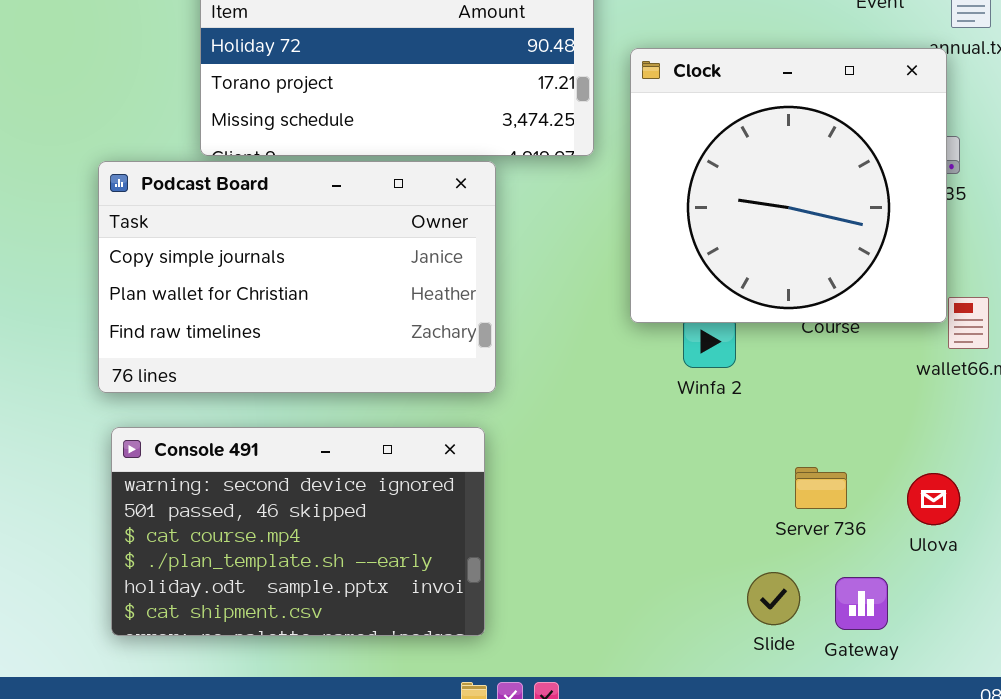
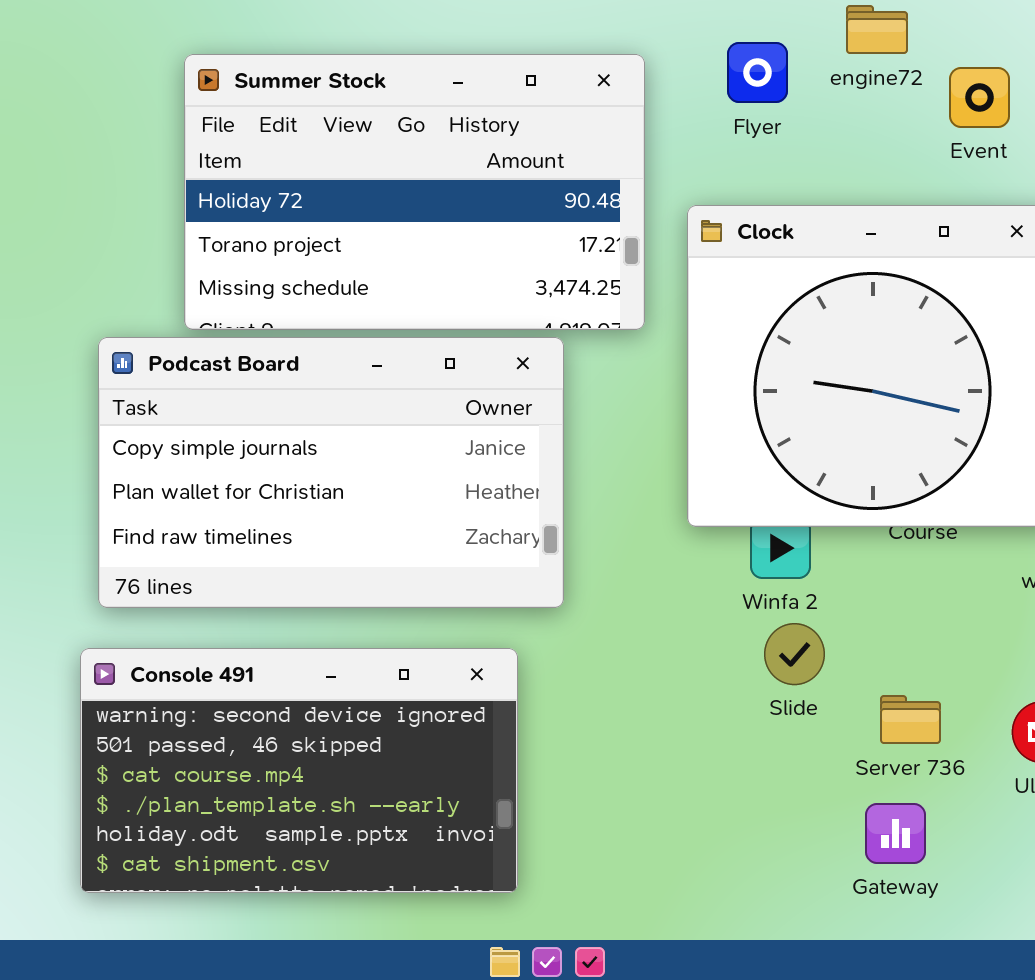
Podcast Board: [98,161,496,393] -> [98,337,564,608], moved
Slide: [747,572,800,625] -> [764,623,825,685], moved
Gateway: [835,577,888,630] -> [865,803,926,864], moved

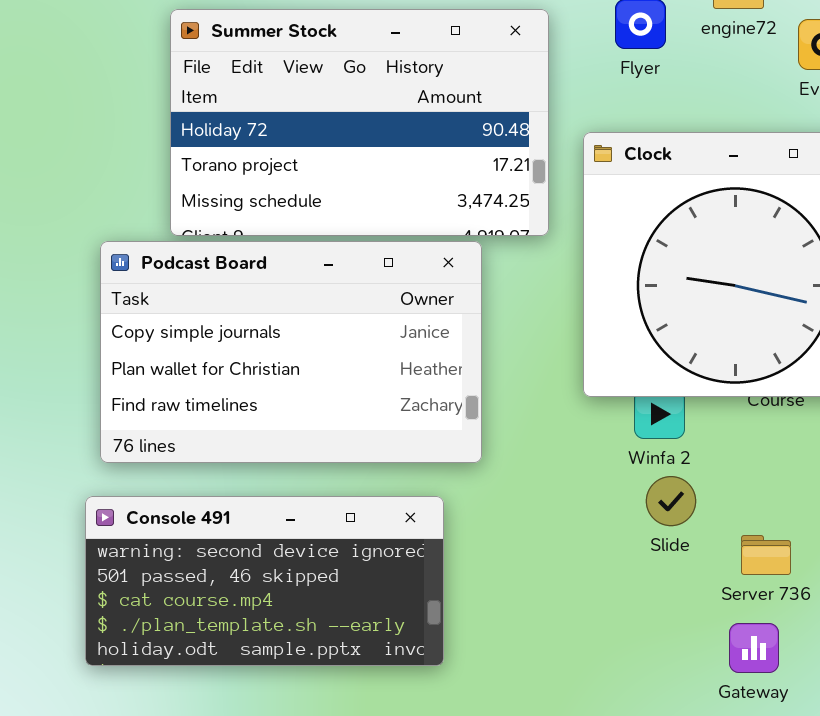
Console 491: [80,648,518,893] -> [85,496,444,666], resized

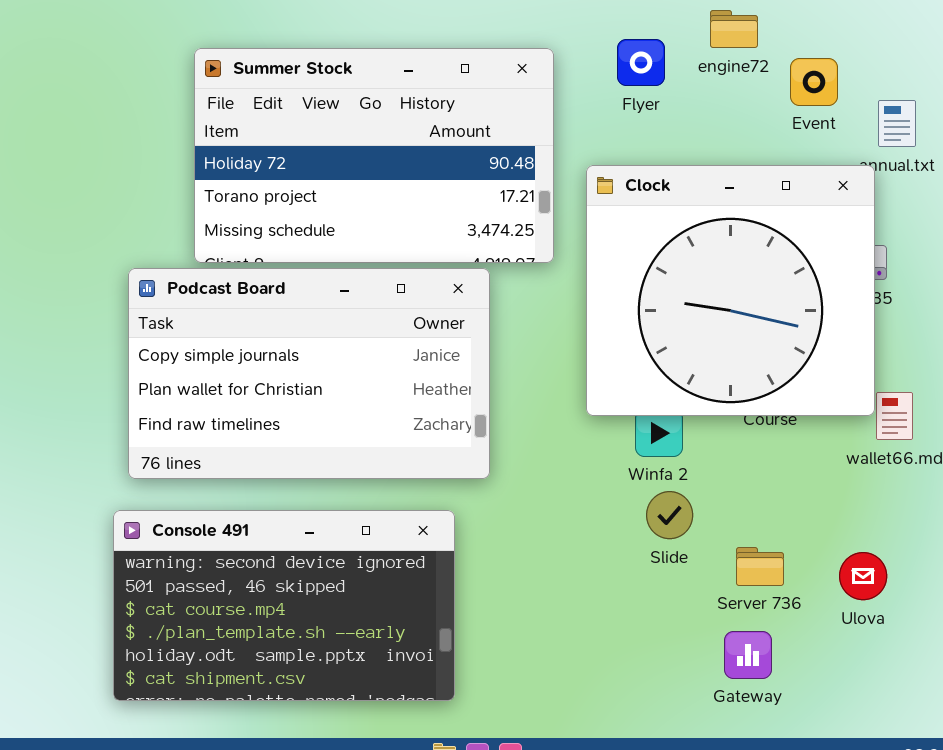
Console 491: [85,496,444,666] -> [113,510,455,701], resized

